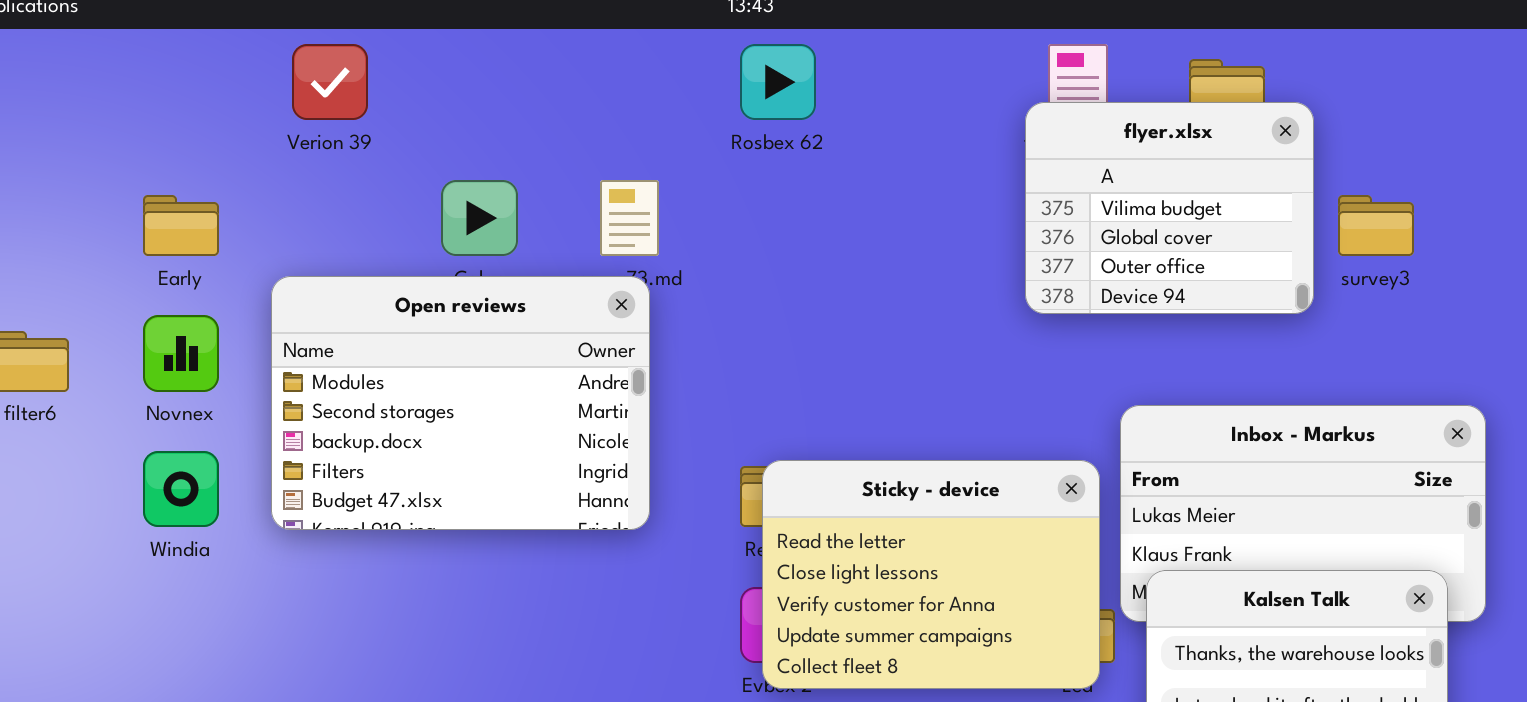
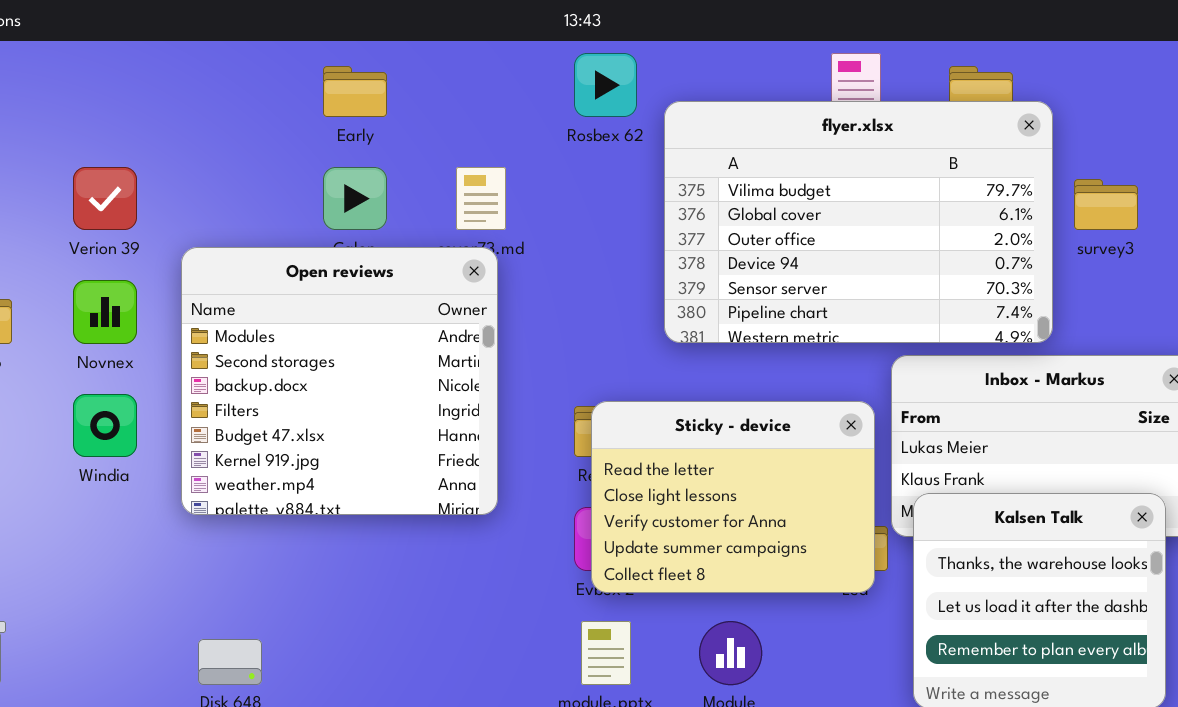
Verion 39: [292,44,368,120] -> [73,167,137,230], moved
flyer.xlsx: [1025,102,1314,314] -> [664,101,1053,343], resized
Early: [143,195,219,256] -> [323,66,387,117], moved
Open reviews: [271,276,650,530] -> [181,247,498,515], resized

